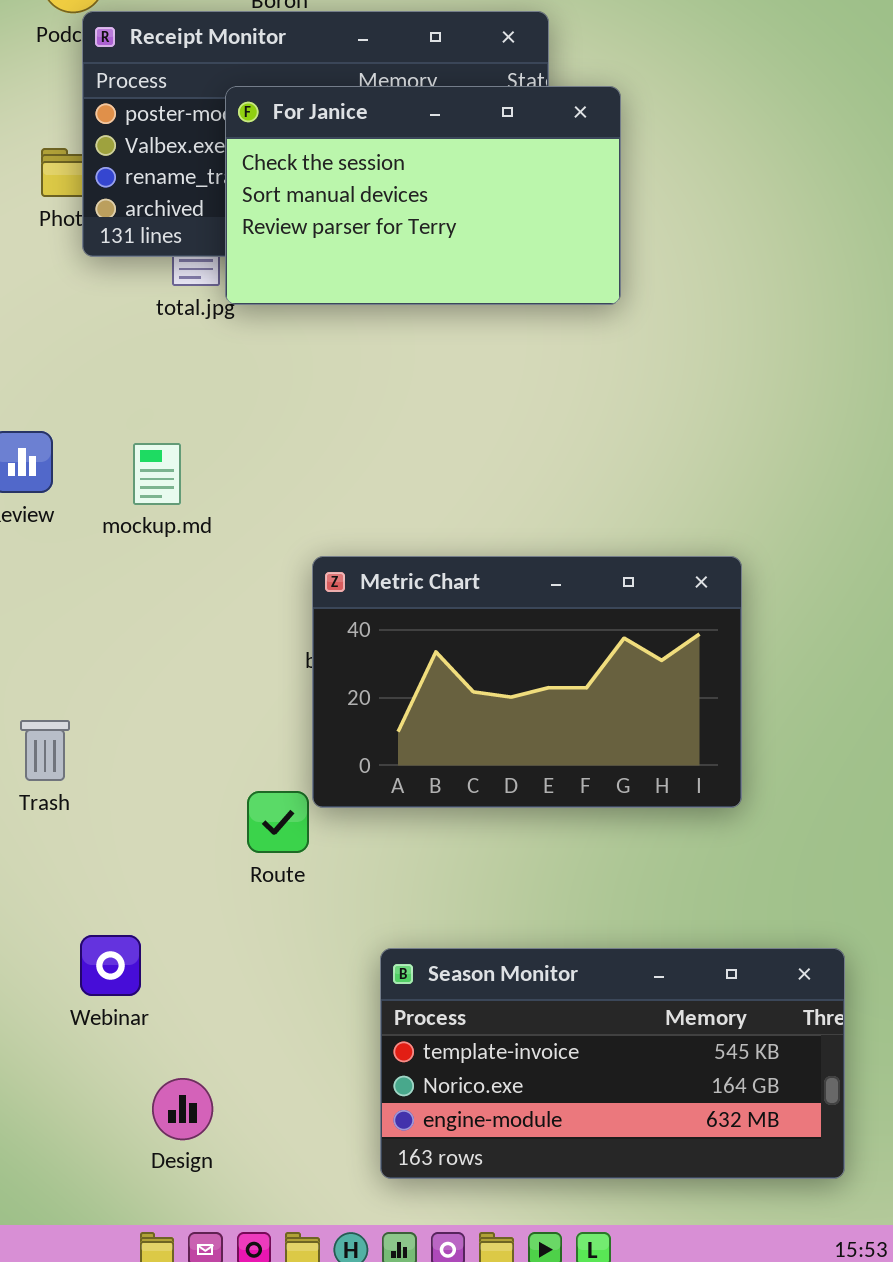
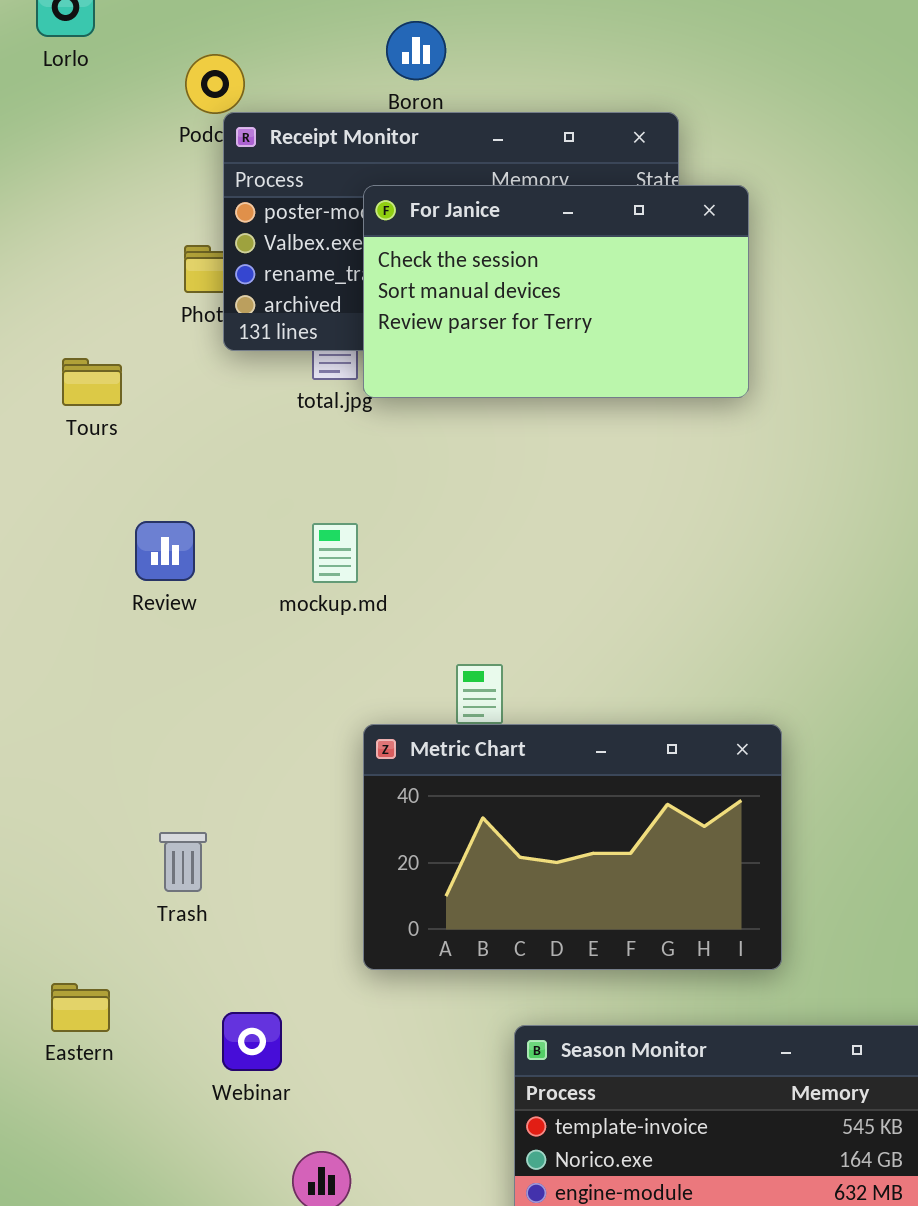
mockup.md: [133,443,181,505] -> [312,523,358,583], moved
Metric Chart: [312,556,742,808] -> [363,724,782,970], moved
Trash: [20,720,70,781] -> [159,832,207,892], moved

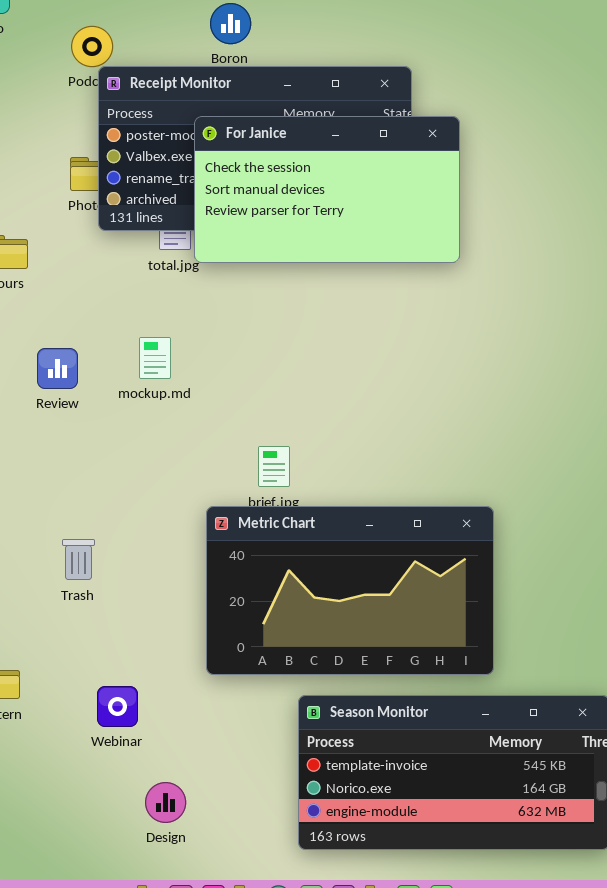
mockup.md: [312,523,358,583] -> [139,337,171,379], moved
Metric Chart: [363,724,782,970] -> [206,506,494,675], moved
Trash: [159,832,207,892] -> [62,539,95,580], moved

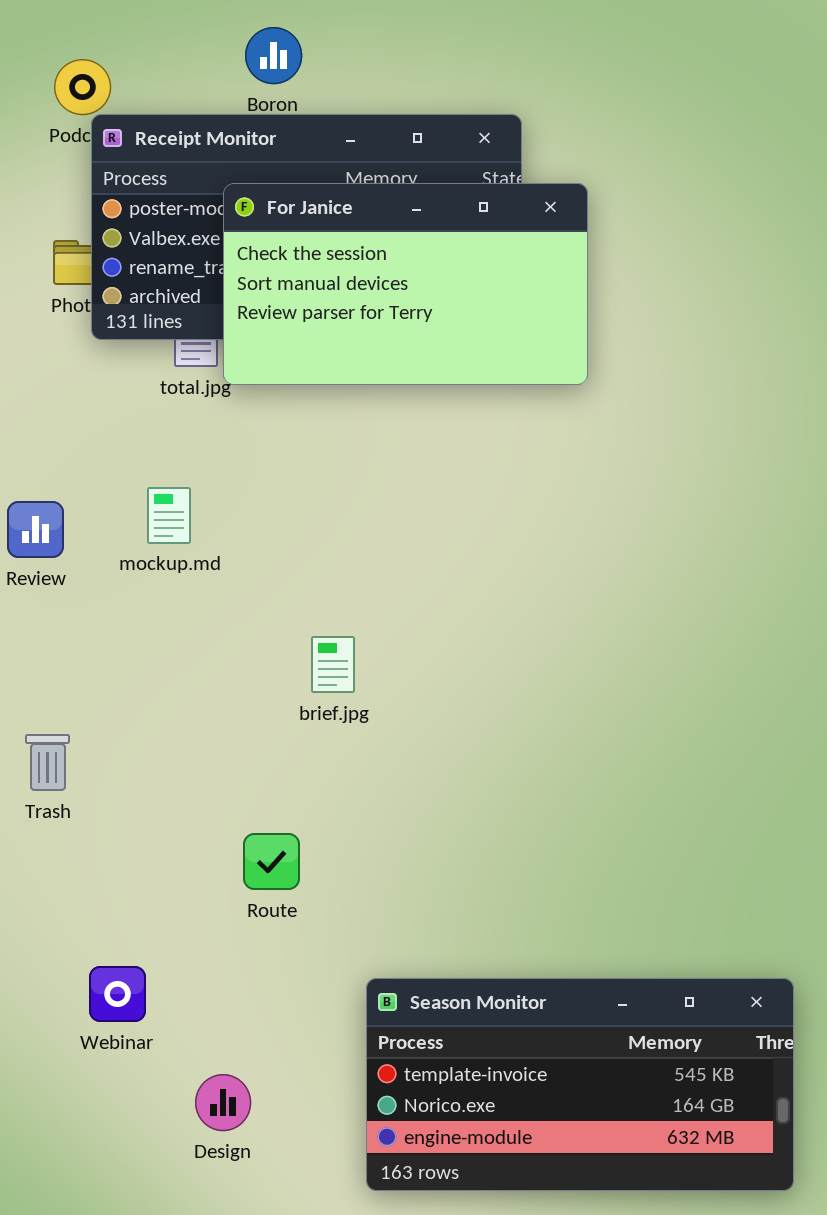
Metric Chart: [206,506,494,675] -> none, closed
Trash: [62,539,95,580] -> [25,734,70,791], moved
Design: [145,782,186,823] -> [195,1074,251,1131], moved

